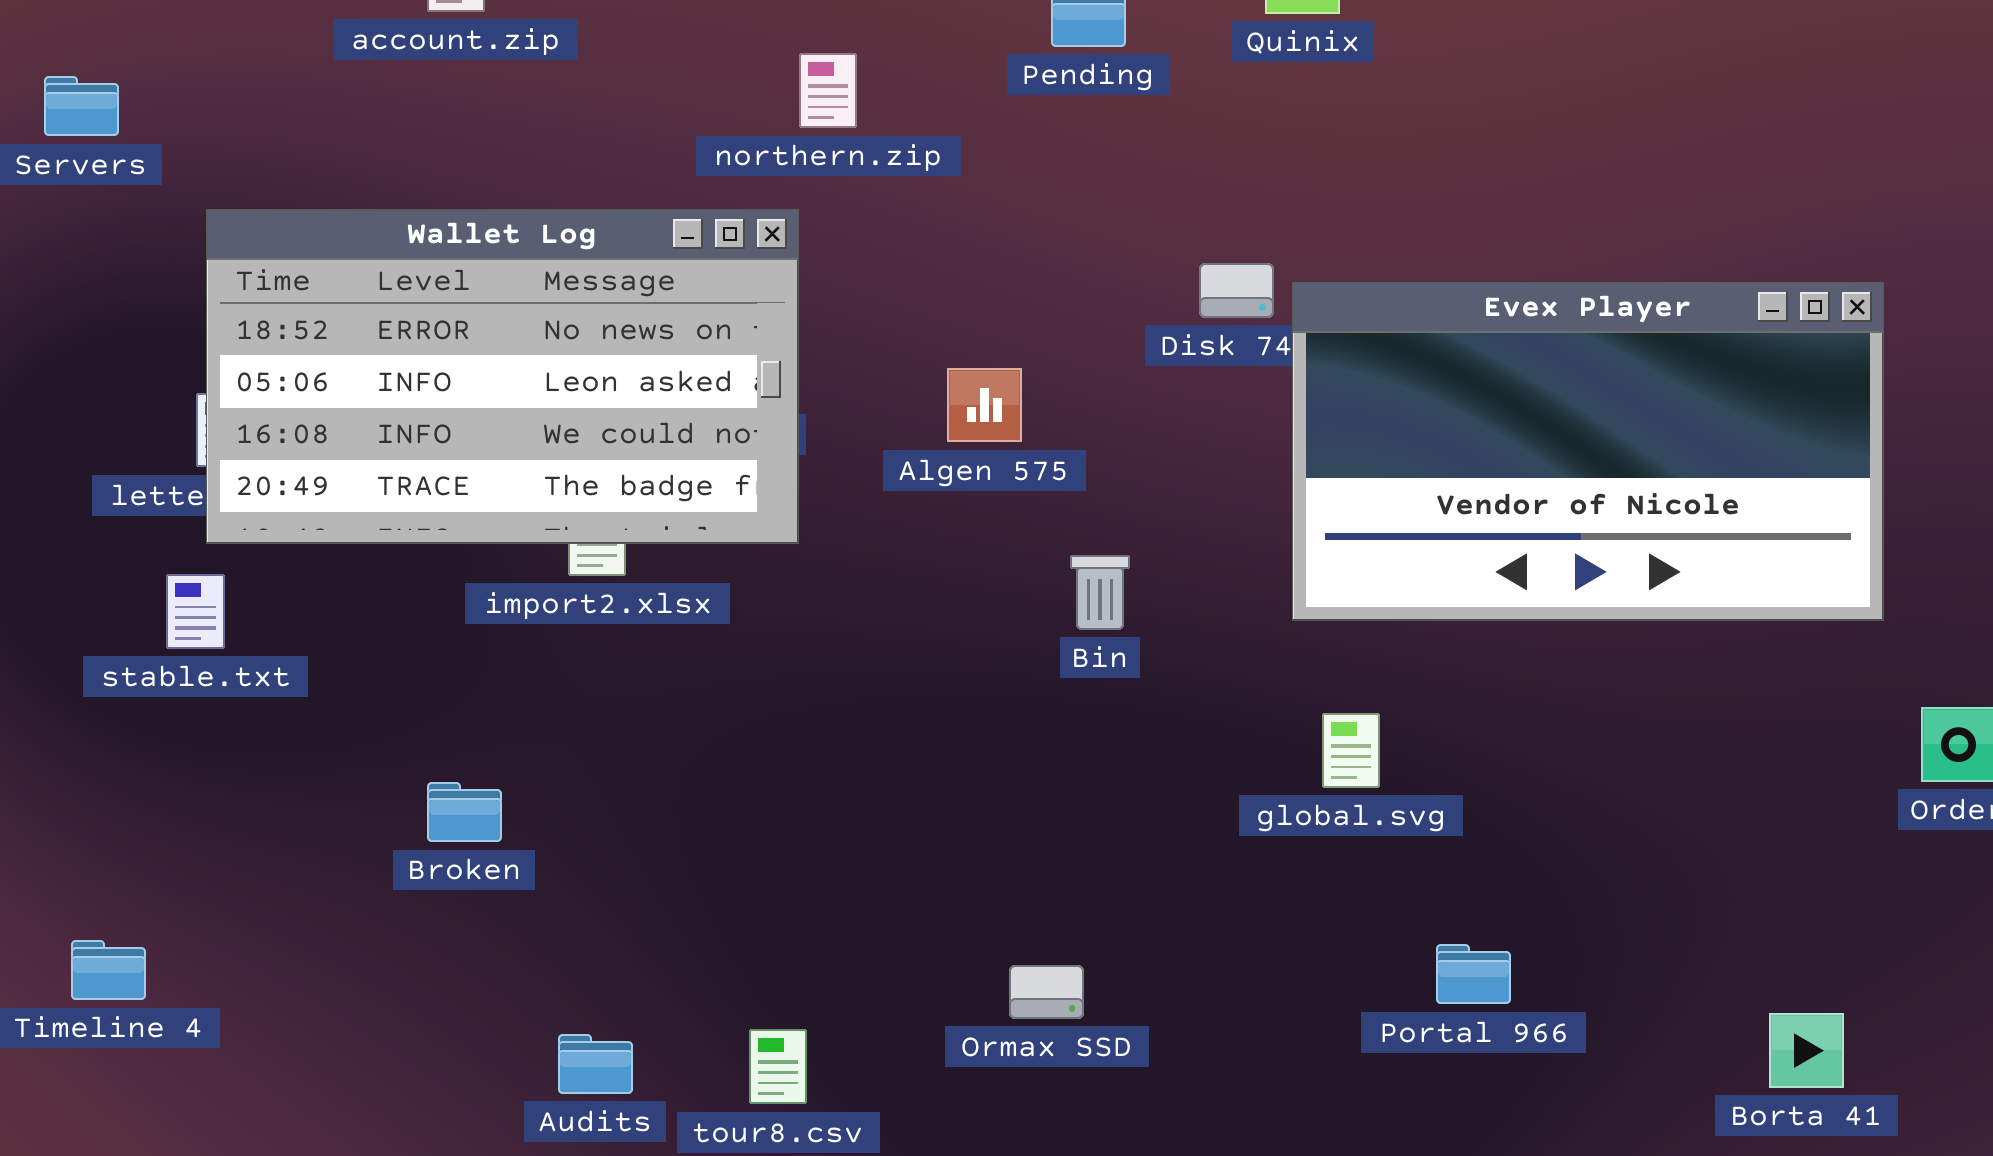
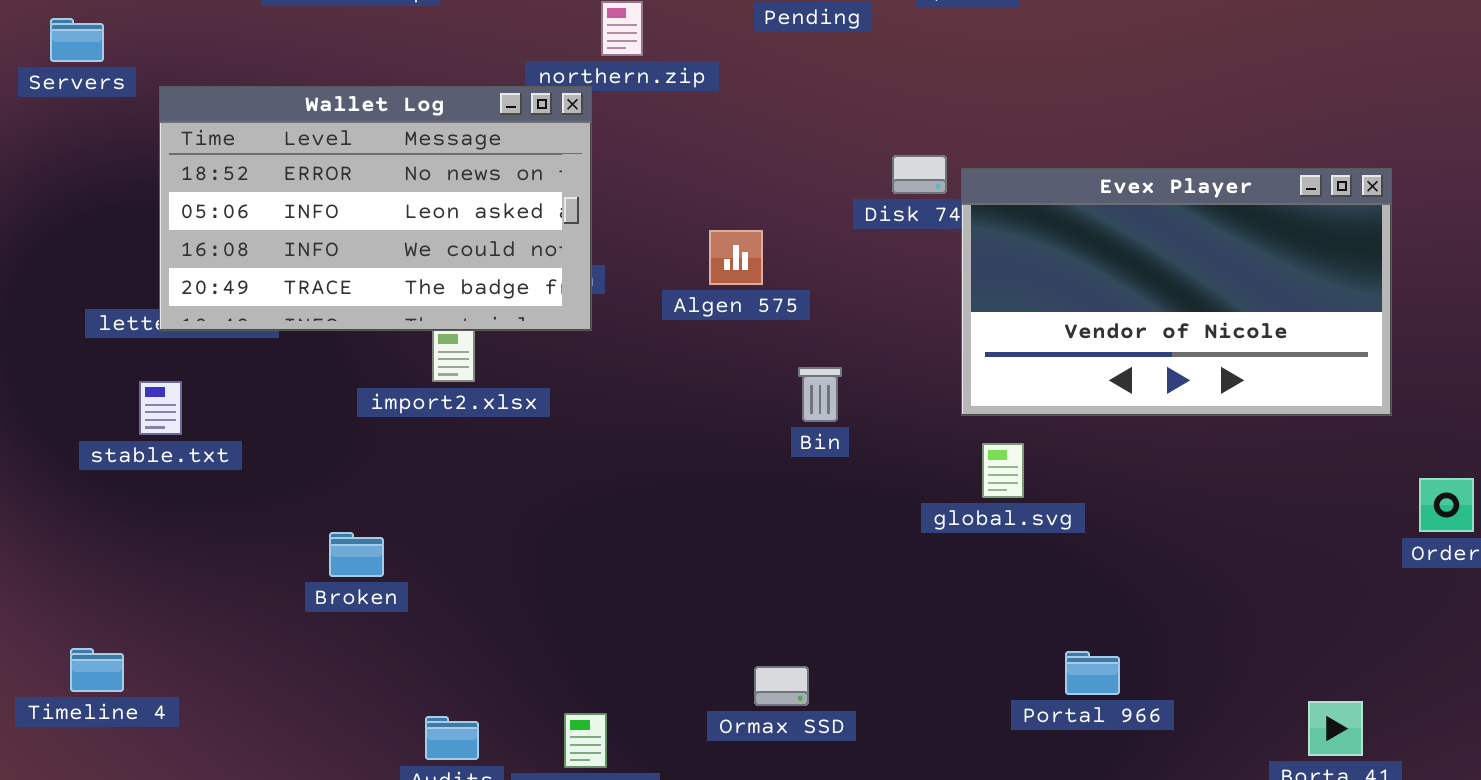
Wallet Log: [206,209,799,544] -> [159,86,592,331], moved
global.svg: [1322,713,1380,788] -> [982,443,1024,498], moved

